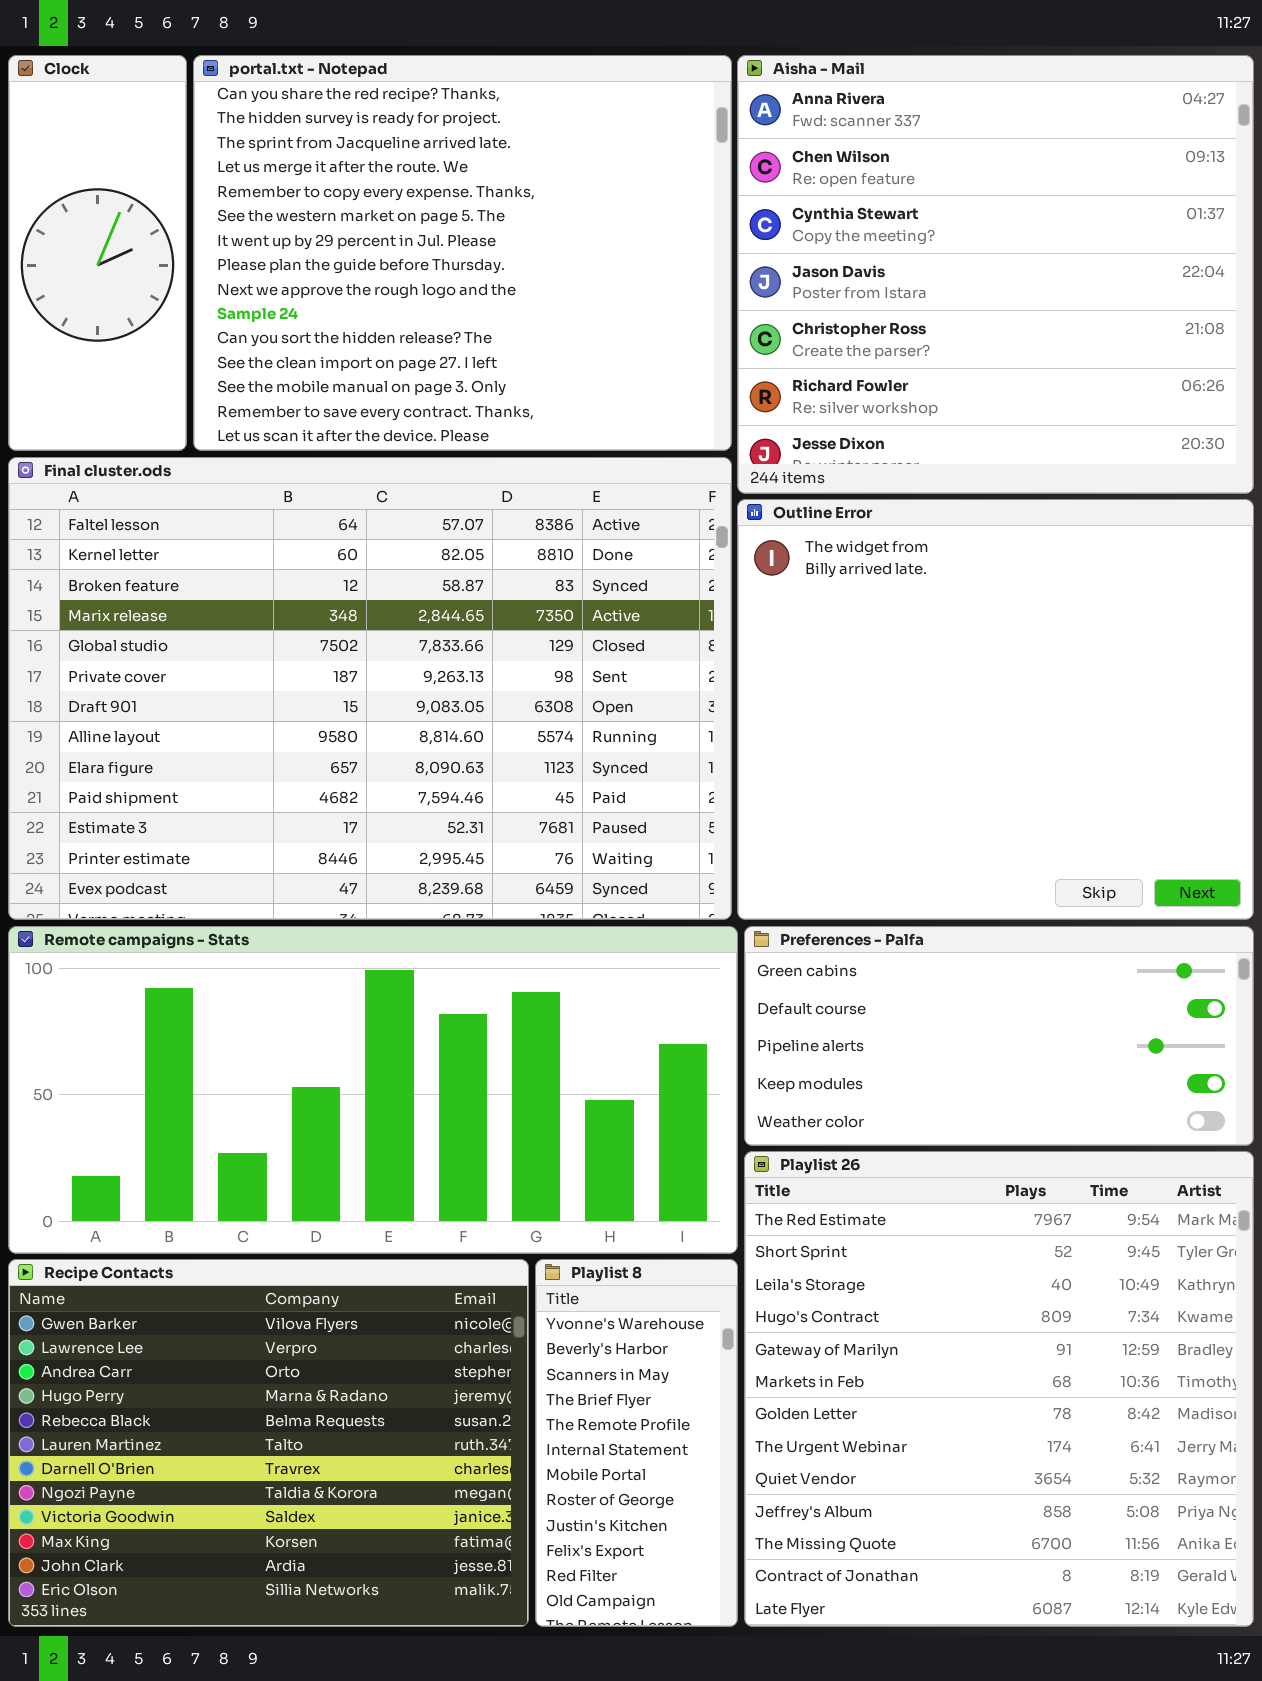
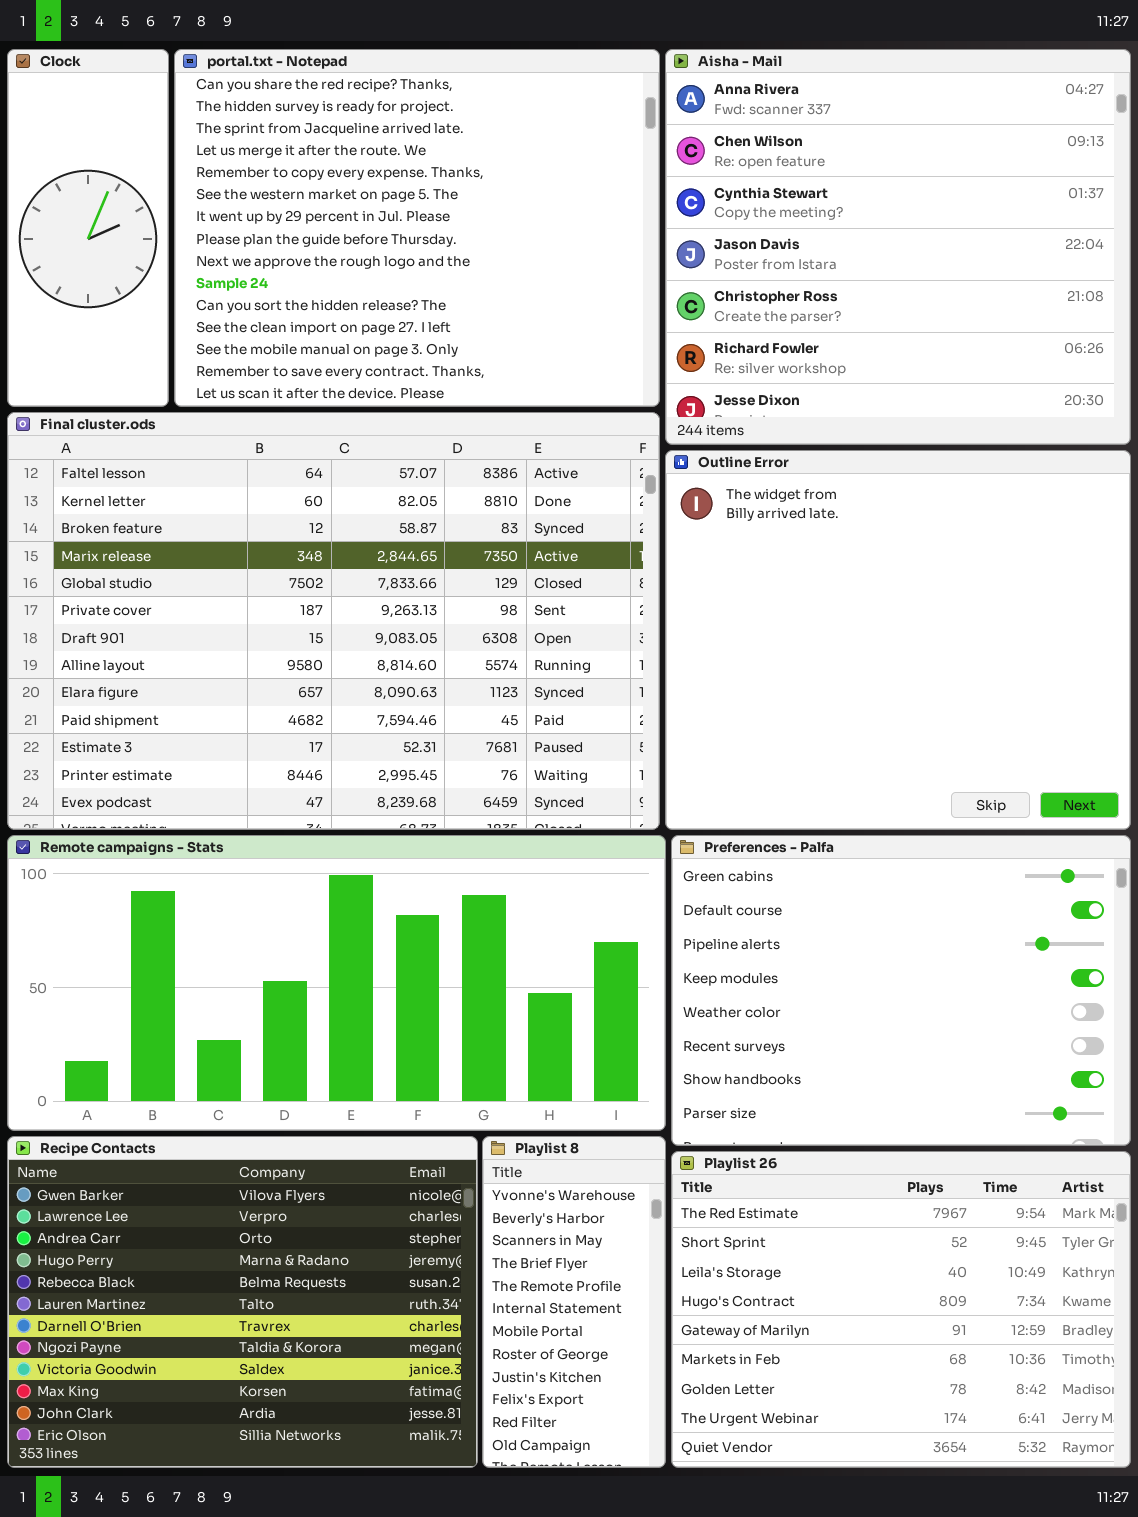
Preferences - Palfa: [744,926,1254,1146] -> [671,835,1131,1146], resized
Playlist 26: [744,1151,1254,1627] -> [671,1151,1131,1468], resized

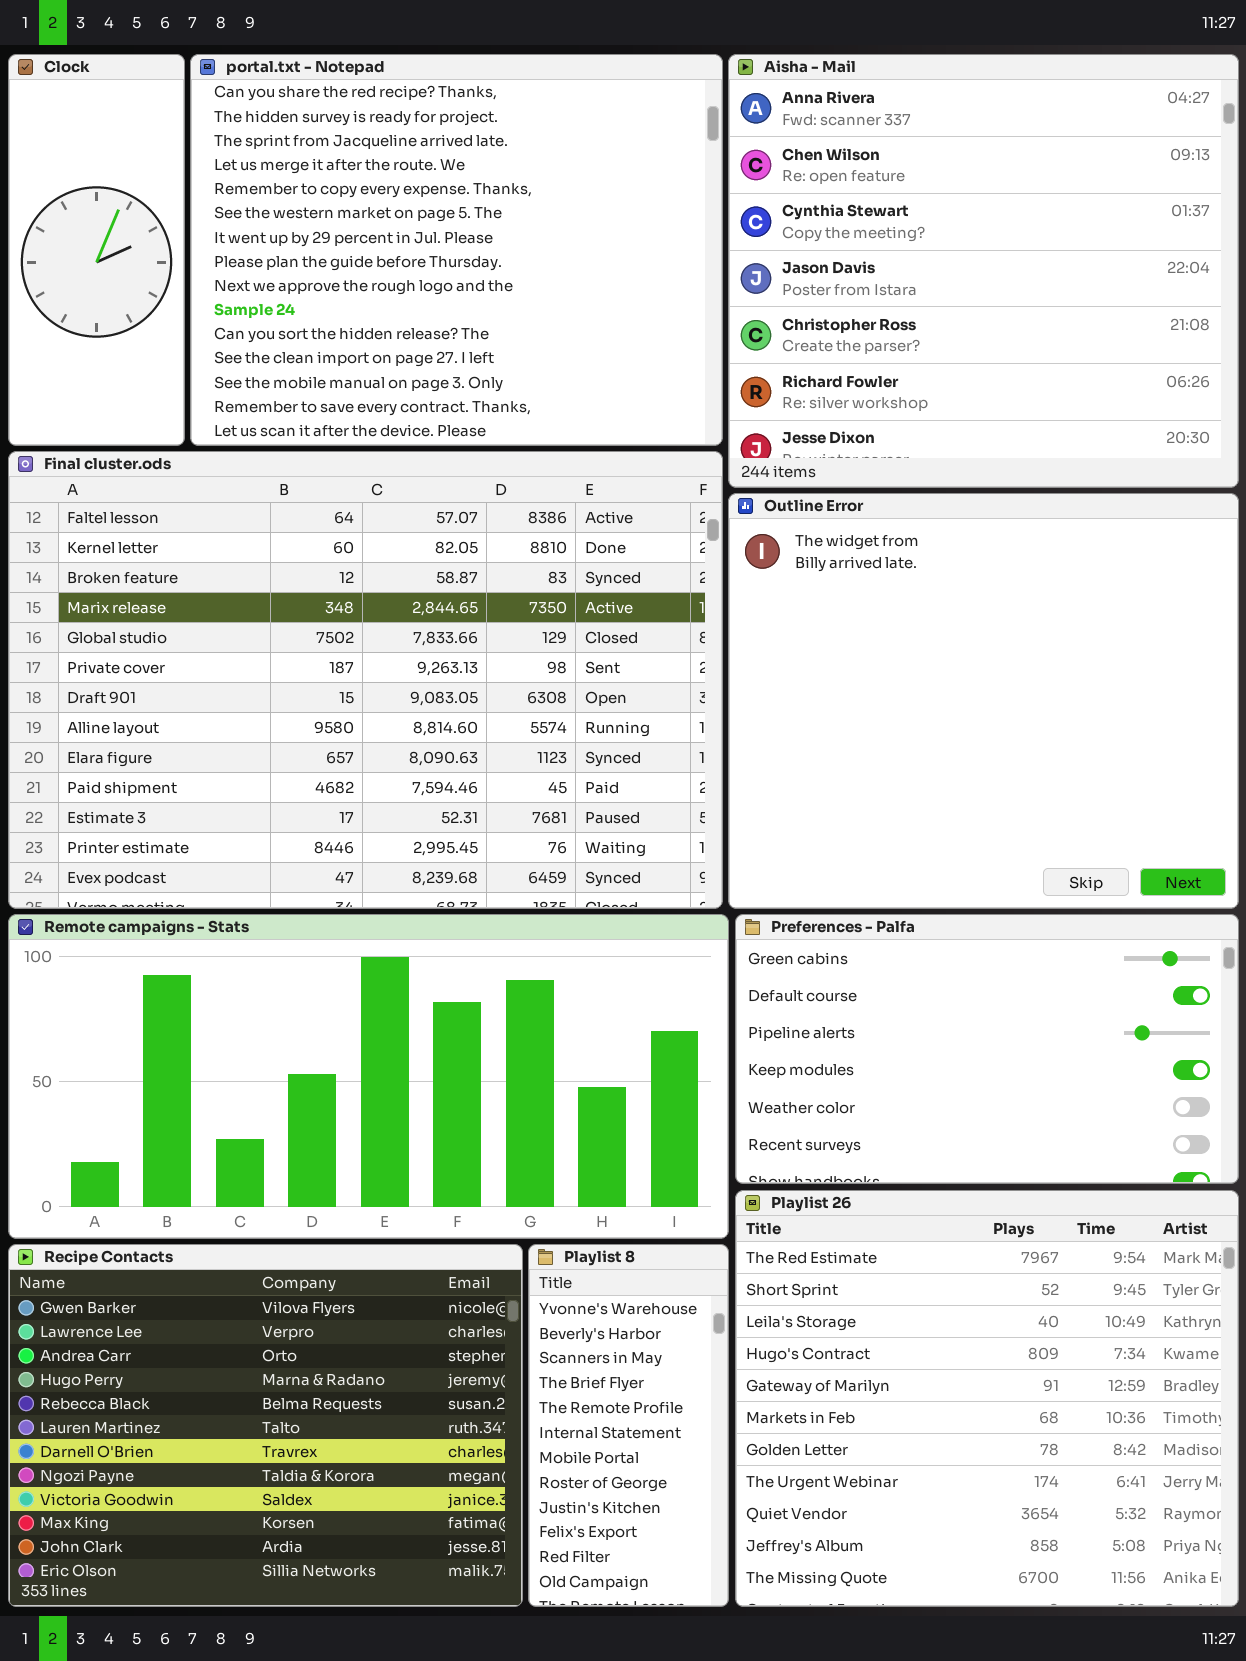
Preferences - Palfa: [671,835,1131,1146] -> [735,914,1239,1184], resized
Playlist 26: [671,1151,1131,1468] -> [735,1190,1239,1607], resized

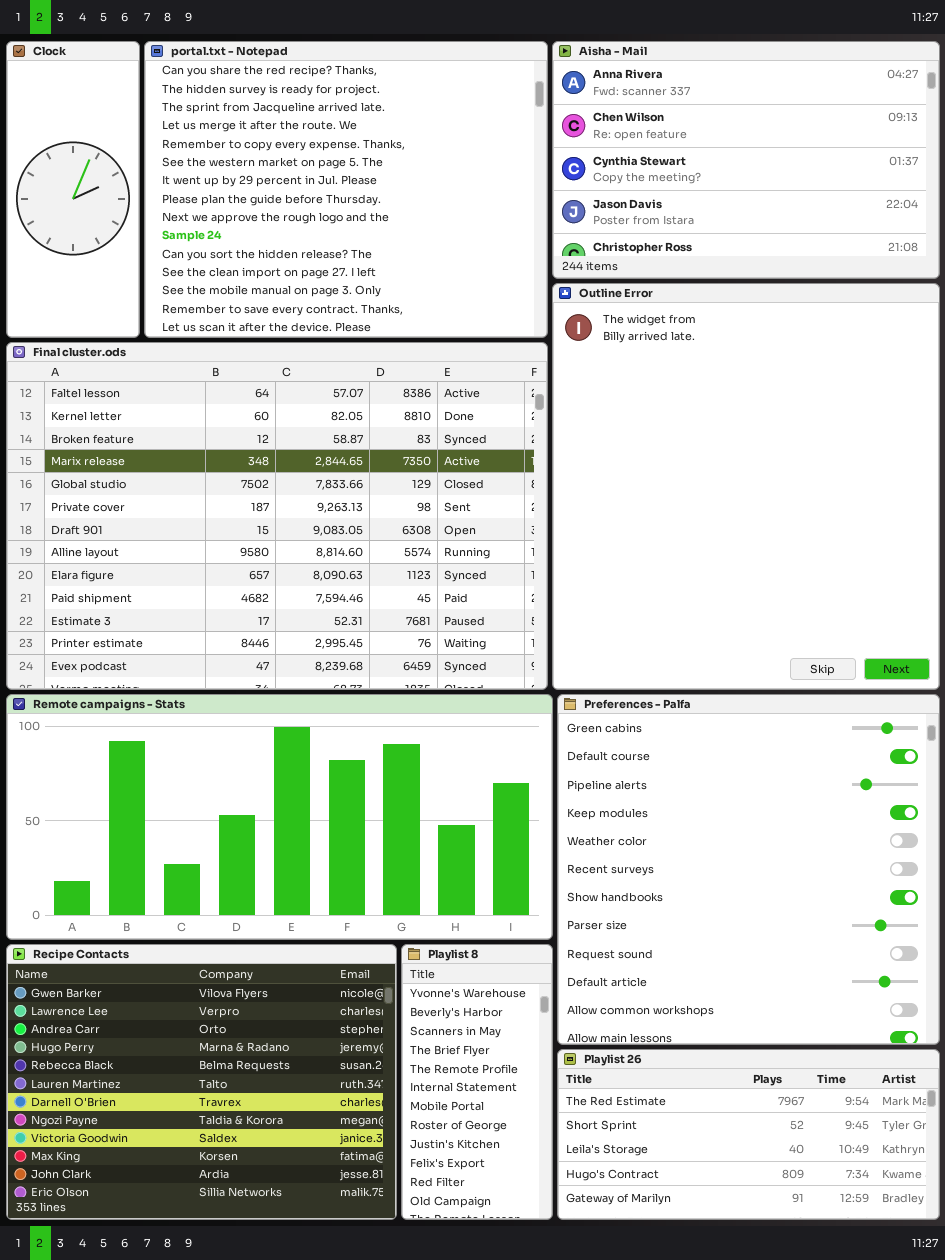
Aisha - Mail: [728,54,1239,488] -> [552,41,940,279], resized
Outline Error: [728,493,1239,909] -> [552,283,940,690], resized
Preferences - Palfa: [735,914,1239,1184] -> [557,694,940,1045], resized
Playlist 26: [735,1190,1239,1607] -> [557,1049,940,1220], resized

